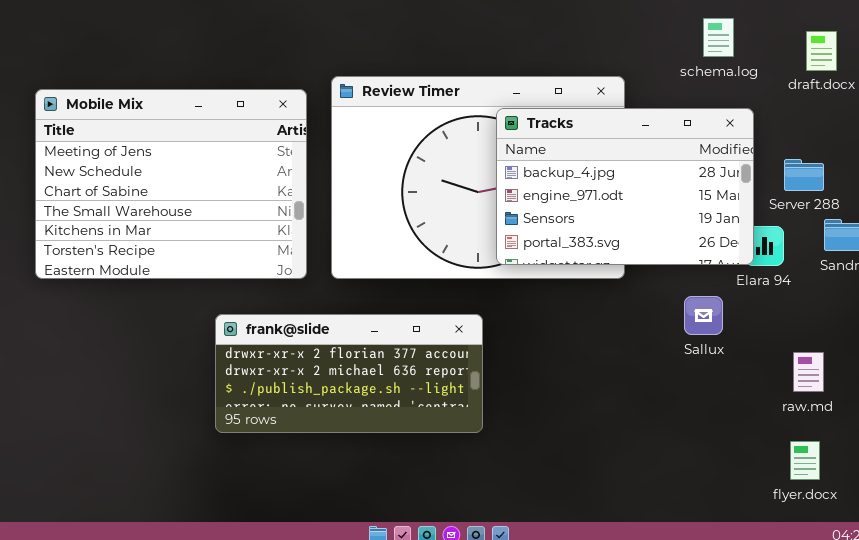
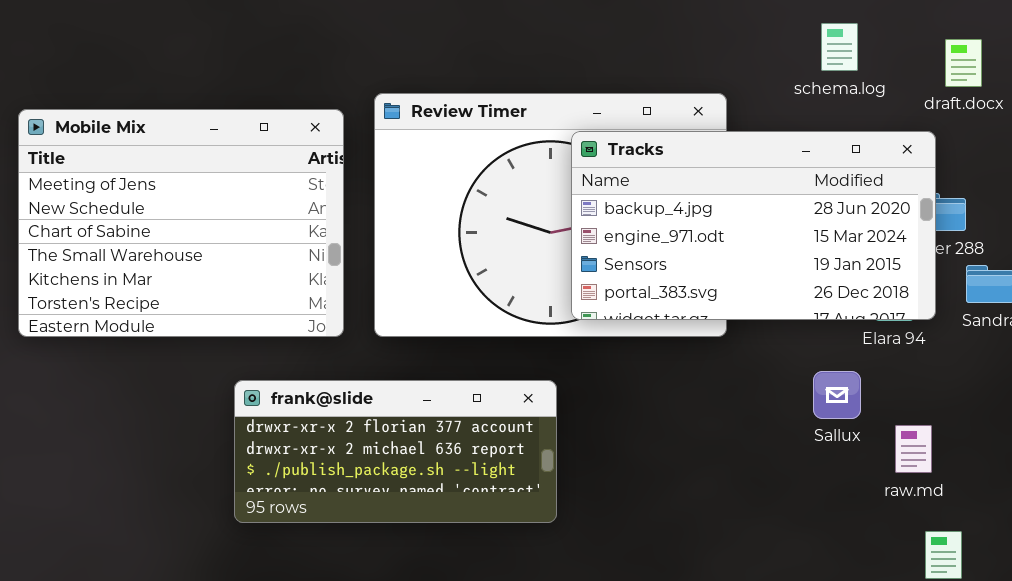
Tracks: [496,108,754,265] -> [571,131,936,320], resized
Sallux: [684,296,723,335] -> [813,371,861,419], moved
raw.md: [793,352,824,392] -> [895,425,932,473], moved

